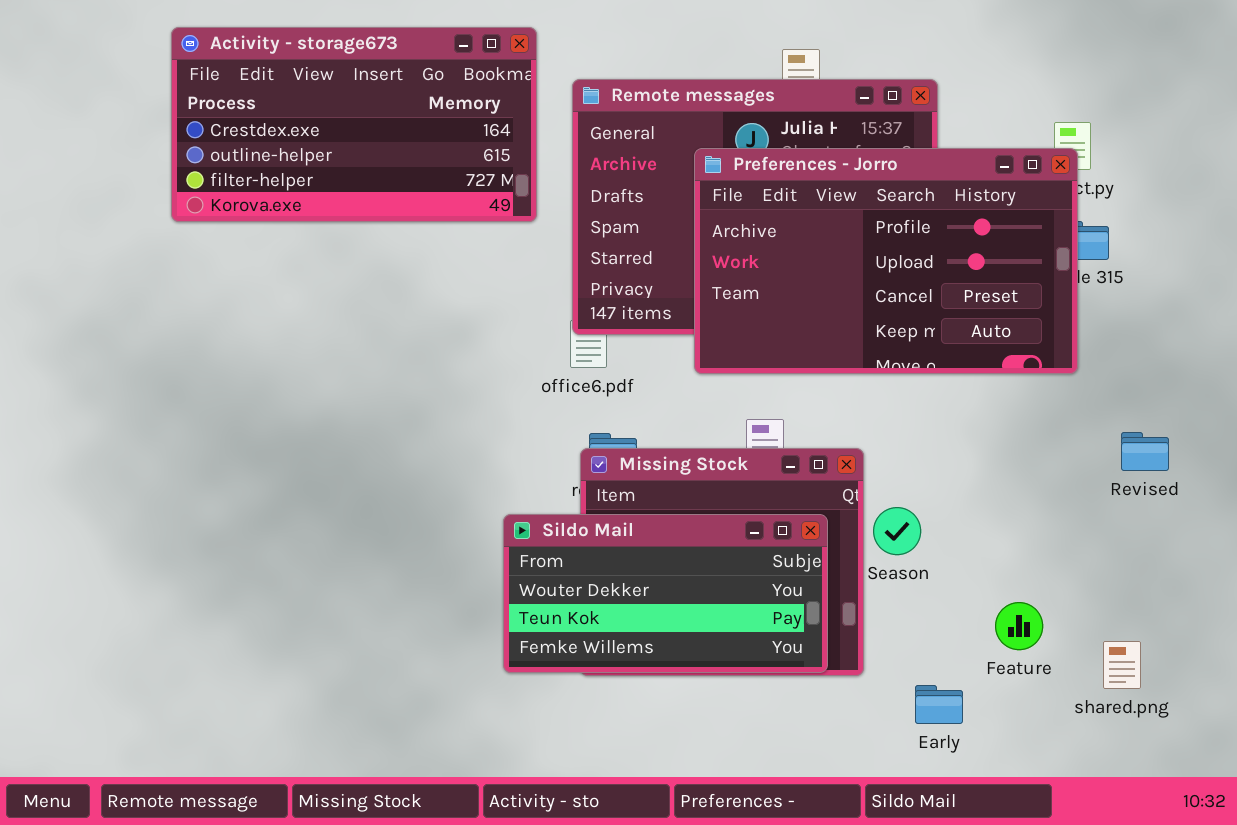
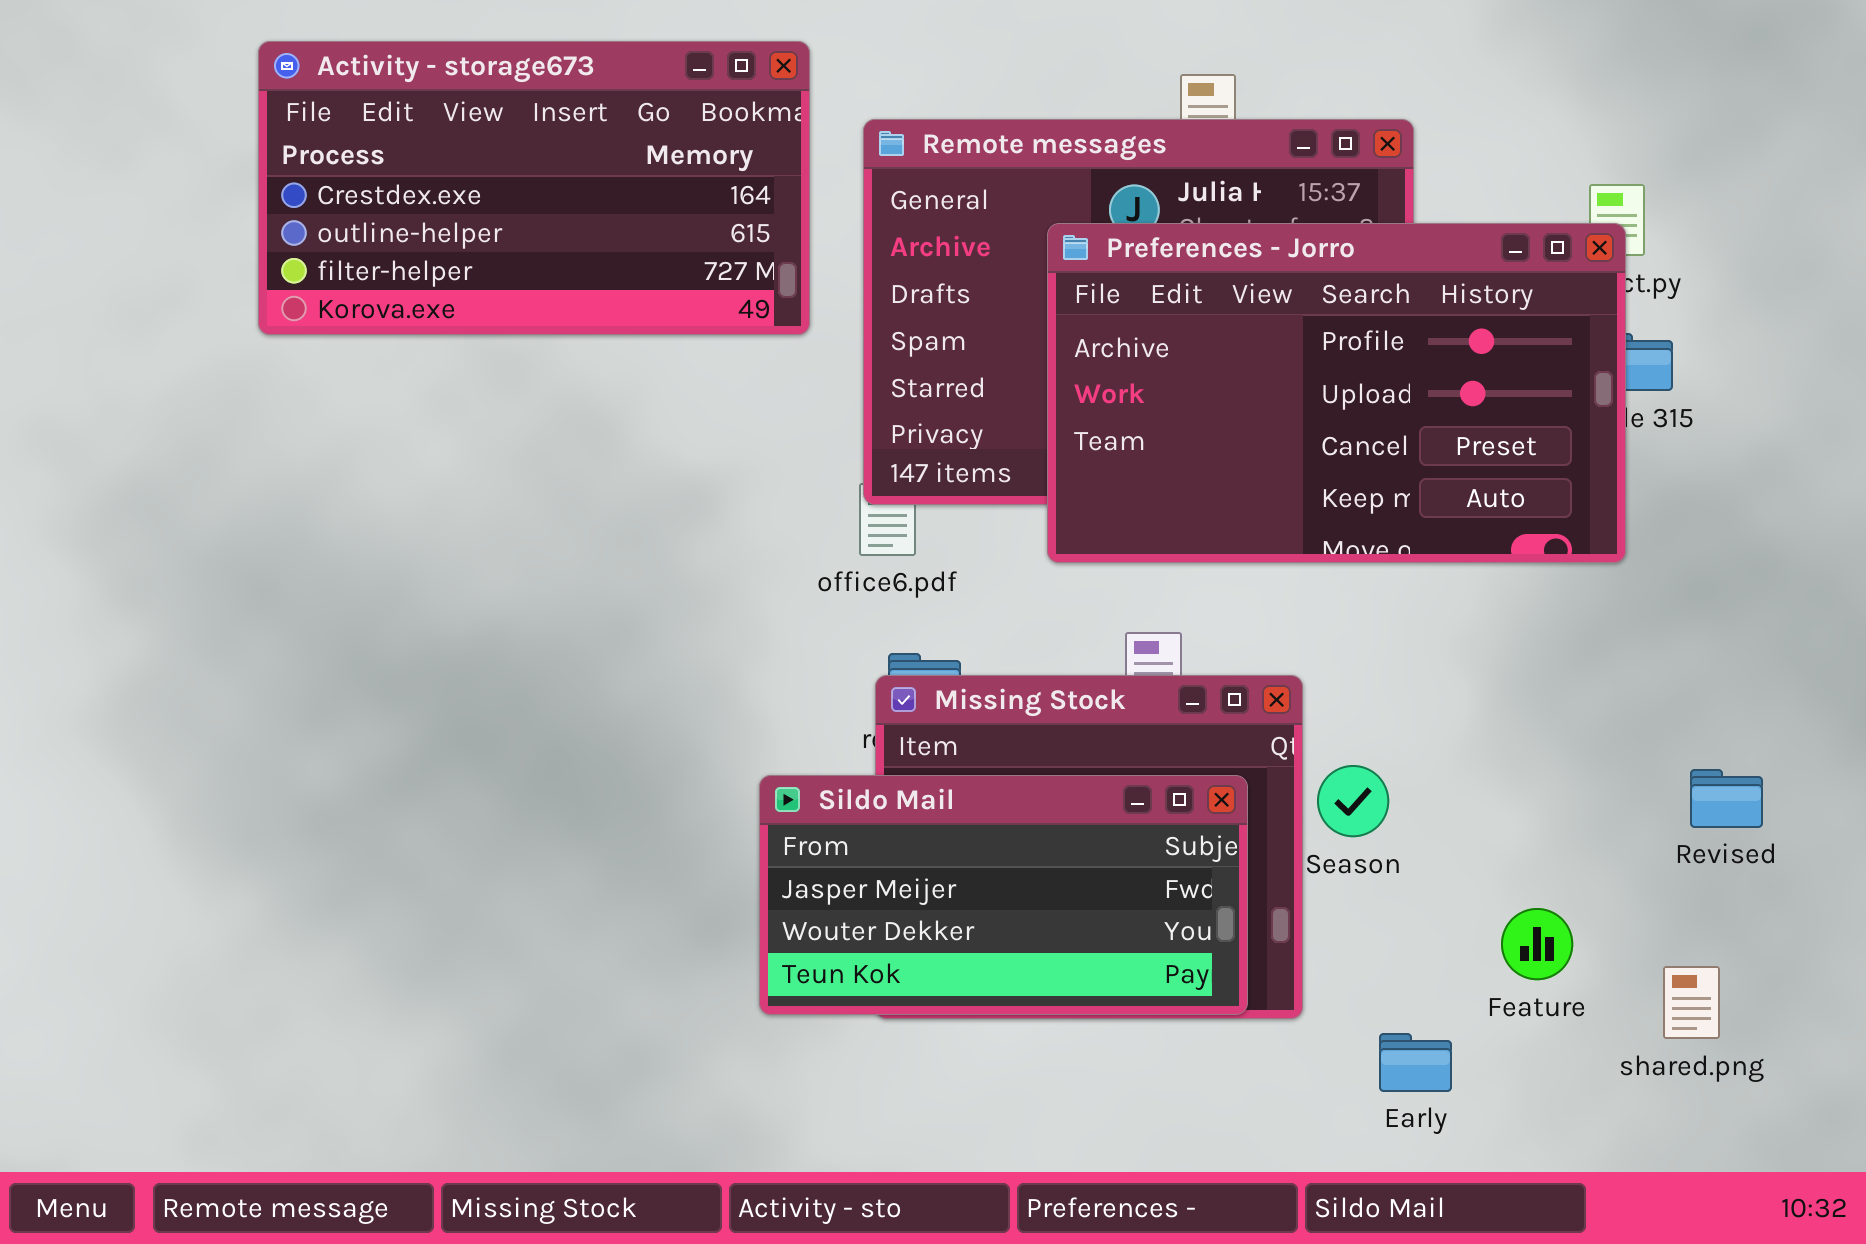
Revised: [1121,432,1169,471] -> [1690,769,1763,828], moved
Sildo Mail: [503,514,828,673] -> [759,775,1248,1015], scrolled up 1 row

